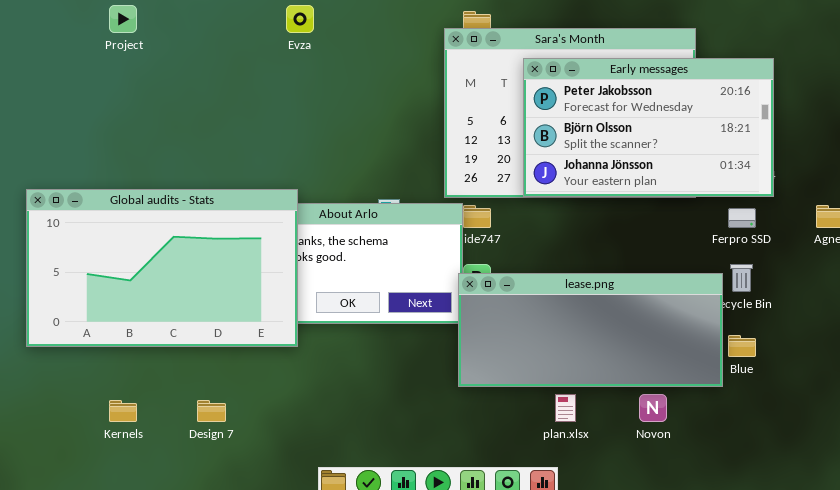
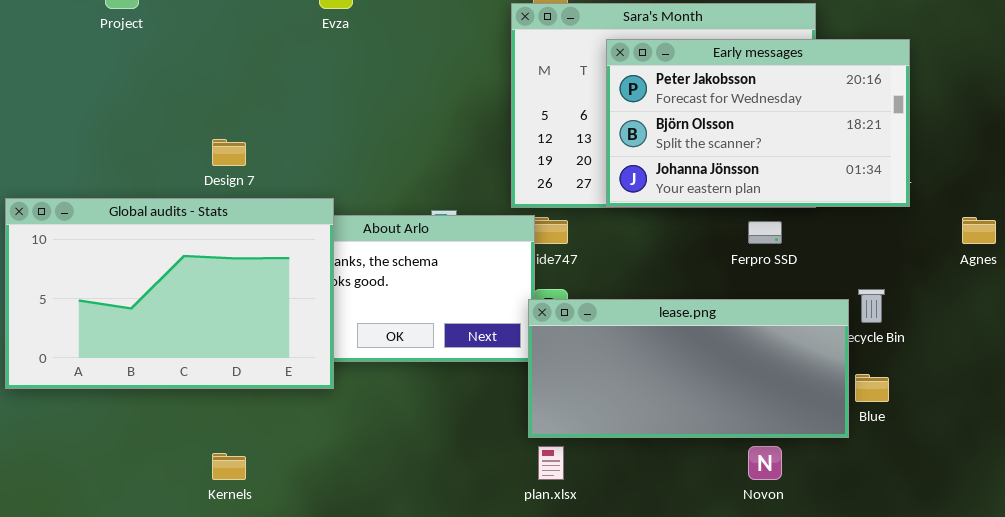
Ferpro SSD: [728,208,756,228] -> [748,221,782,244], moved
plan.xlsx: [555,394,576,422] -> [538,446,564,480], moved
Kernels: [109,400,137,422] -> [212,453,246,480], moved
Design 7: [197,400,226,422] -> [212,139,246,166], moved

